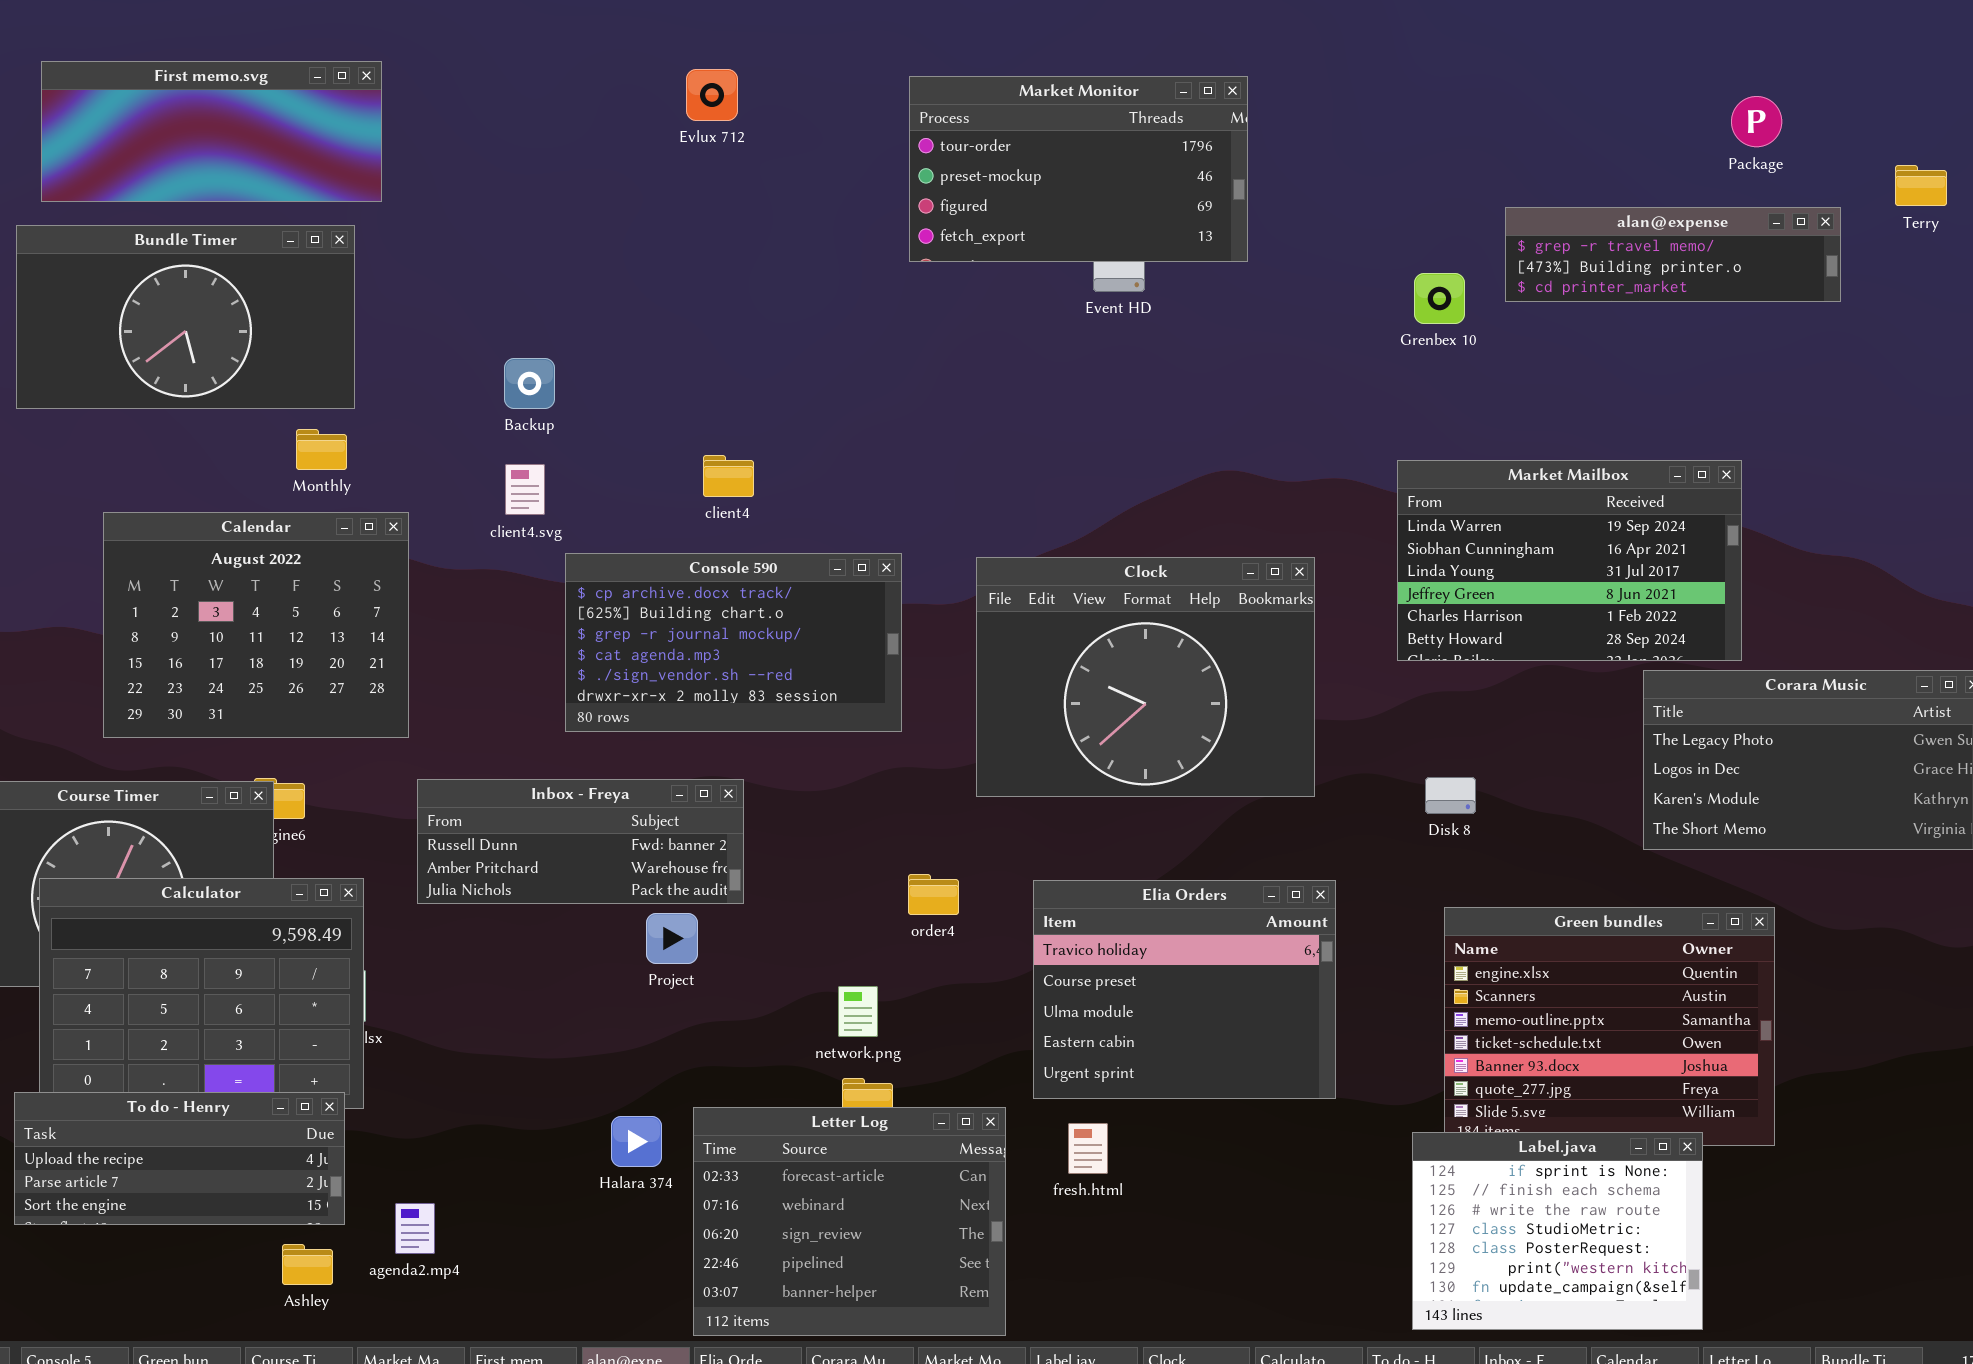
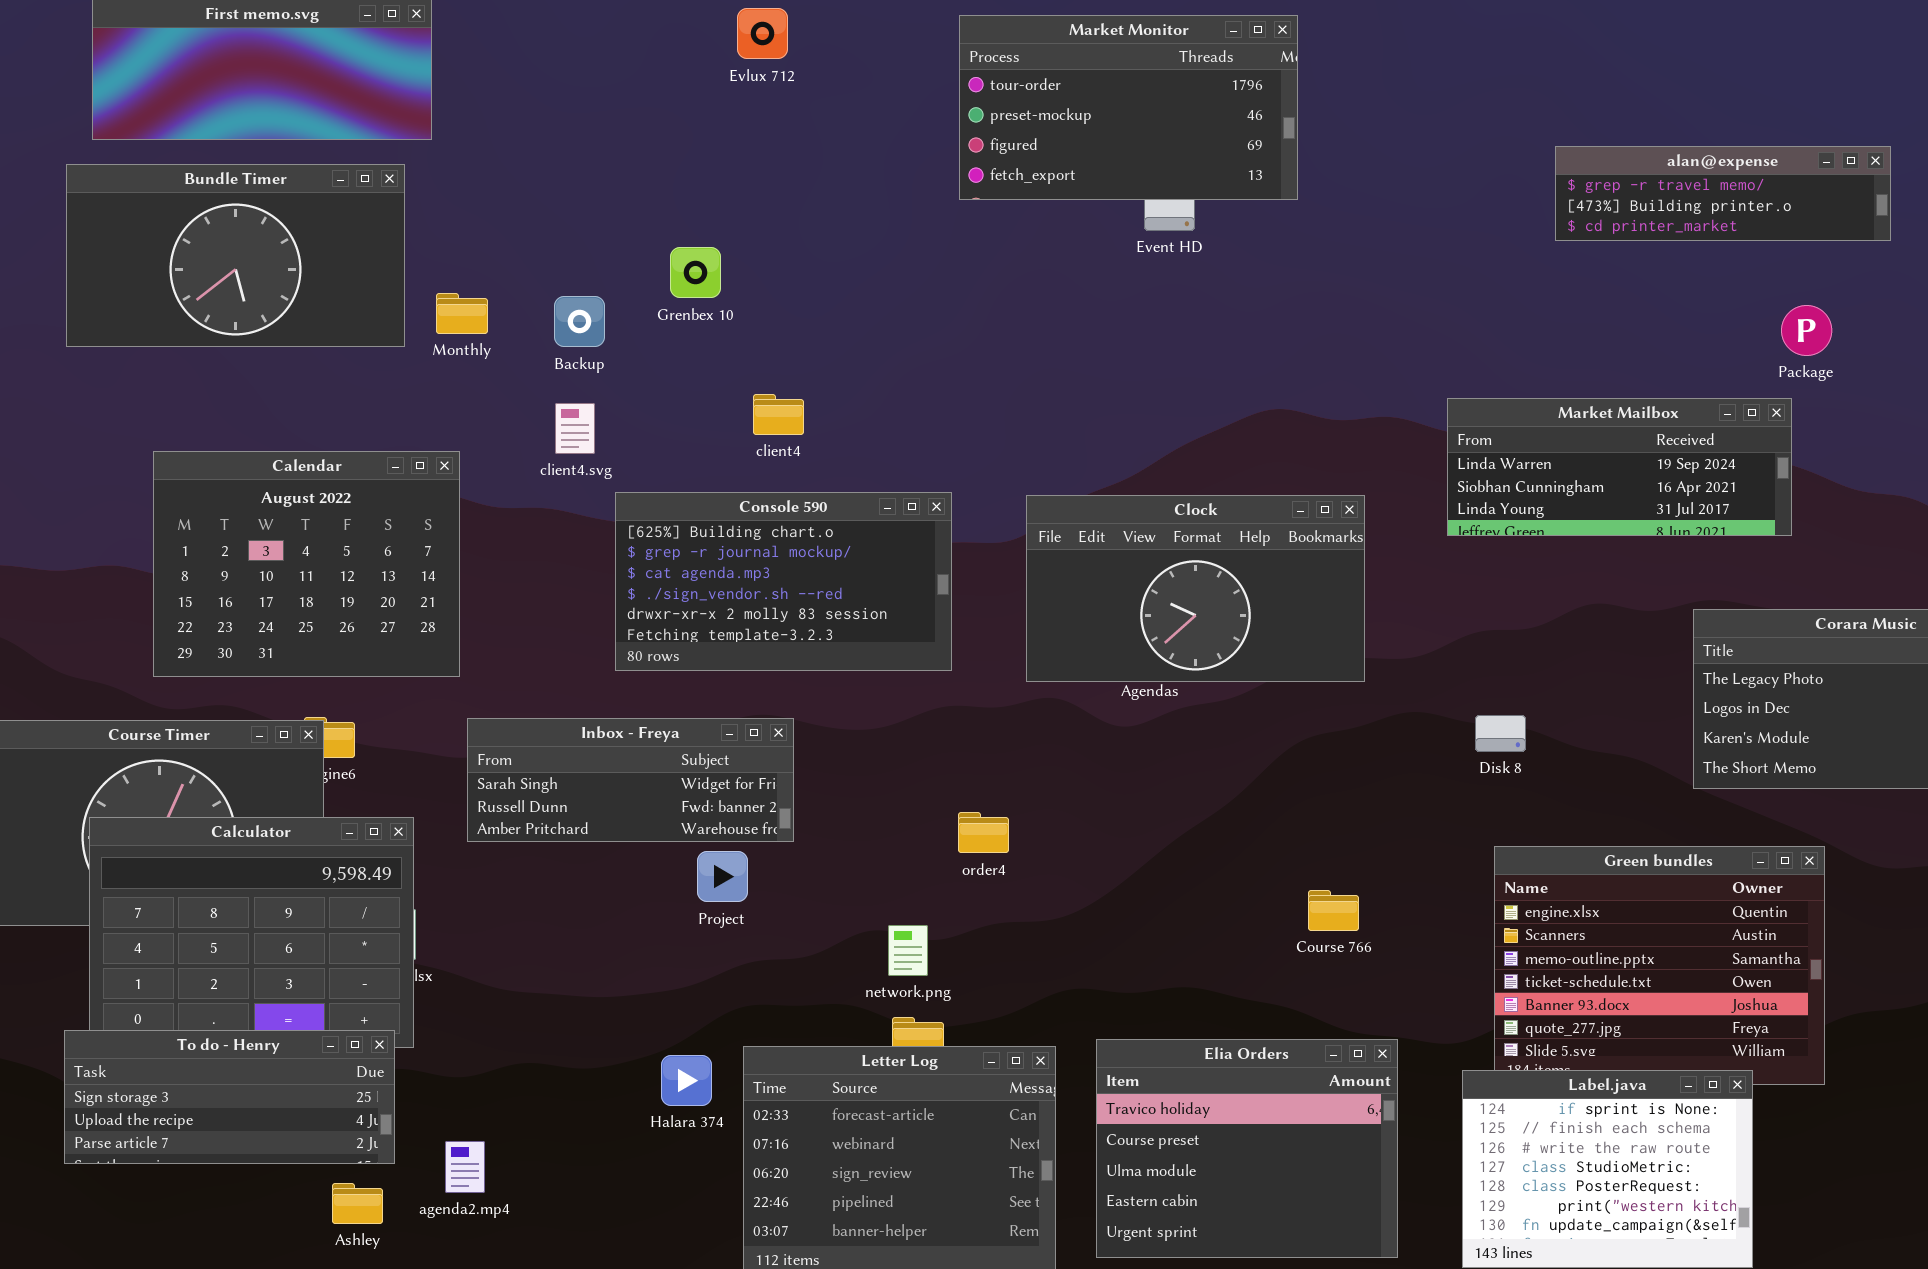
Package: [1731,96,1782,147] -> [1781,305,1832,356], moved
Grenbex 10: [1414,273,1465,324] -> [670,247,721,298], moved
Monthly: [296,429,347,470] -> [436,293,488,334], moved
Market Mailbox: [1397,460,1742,661] -> [1447,398,1792,536], resized
Console 590: [565,553,902,732] -> [615,492,952,671], scrolled down 1 row
Clock: [976,557,1315,797] -> [1026,495,1365,682], resized
Inbox - Freya: [417,779,744,904] -> [467,718,794,842], scrolled up 1 row
Elia Orders: [1033,880,1336,1099] -> [1096,1039,1398,1258], moved
To do - Henry: [14,1092,345,1225] -> [64,1030,395,1164], scrolled up 1 row

